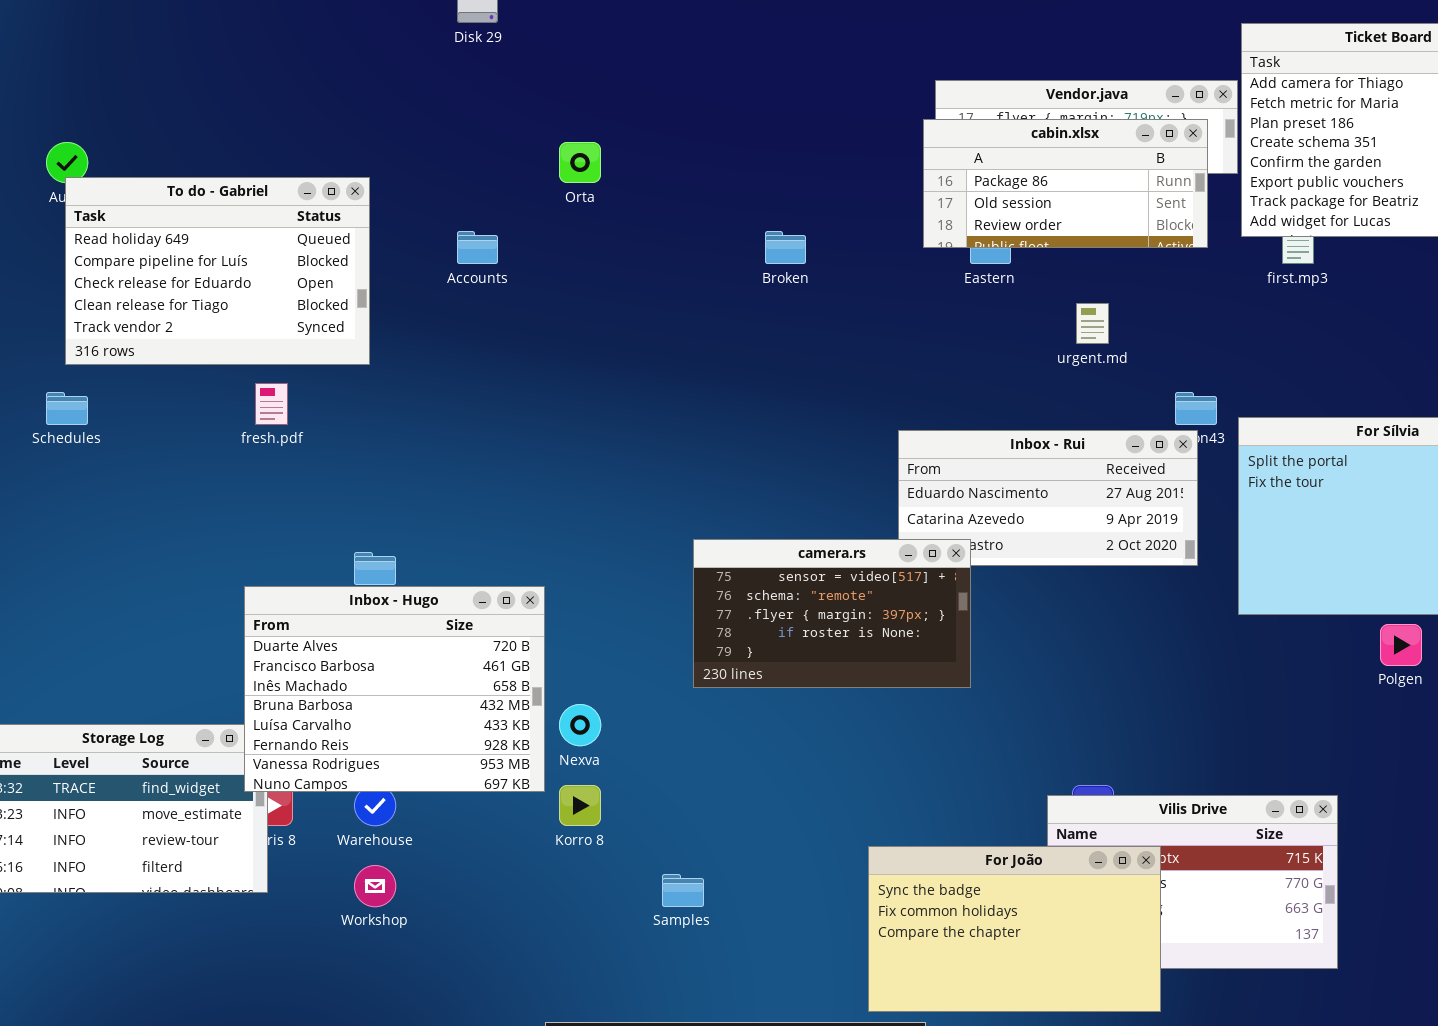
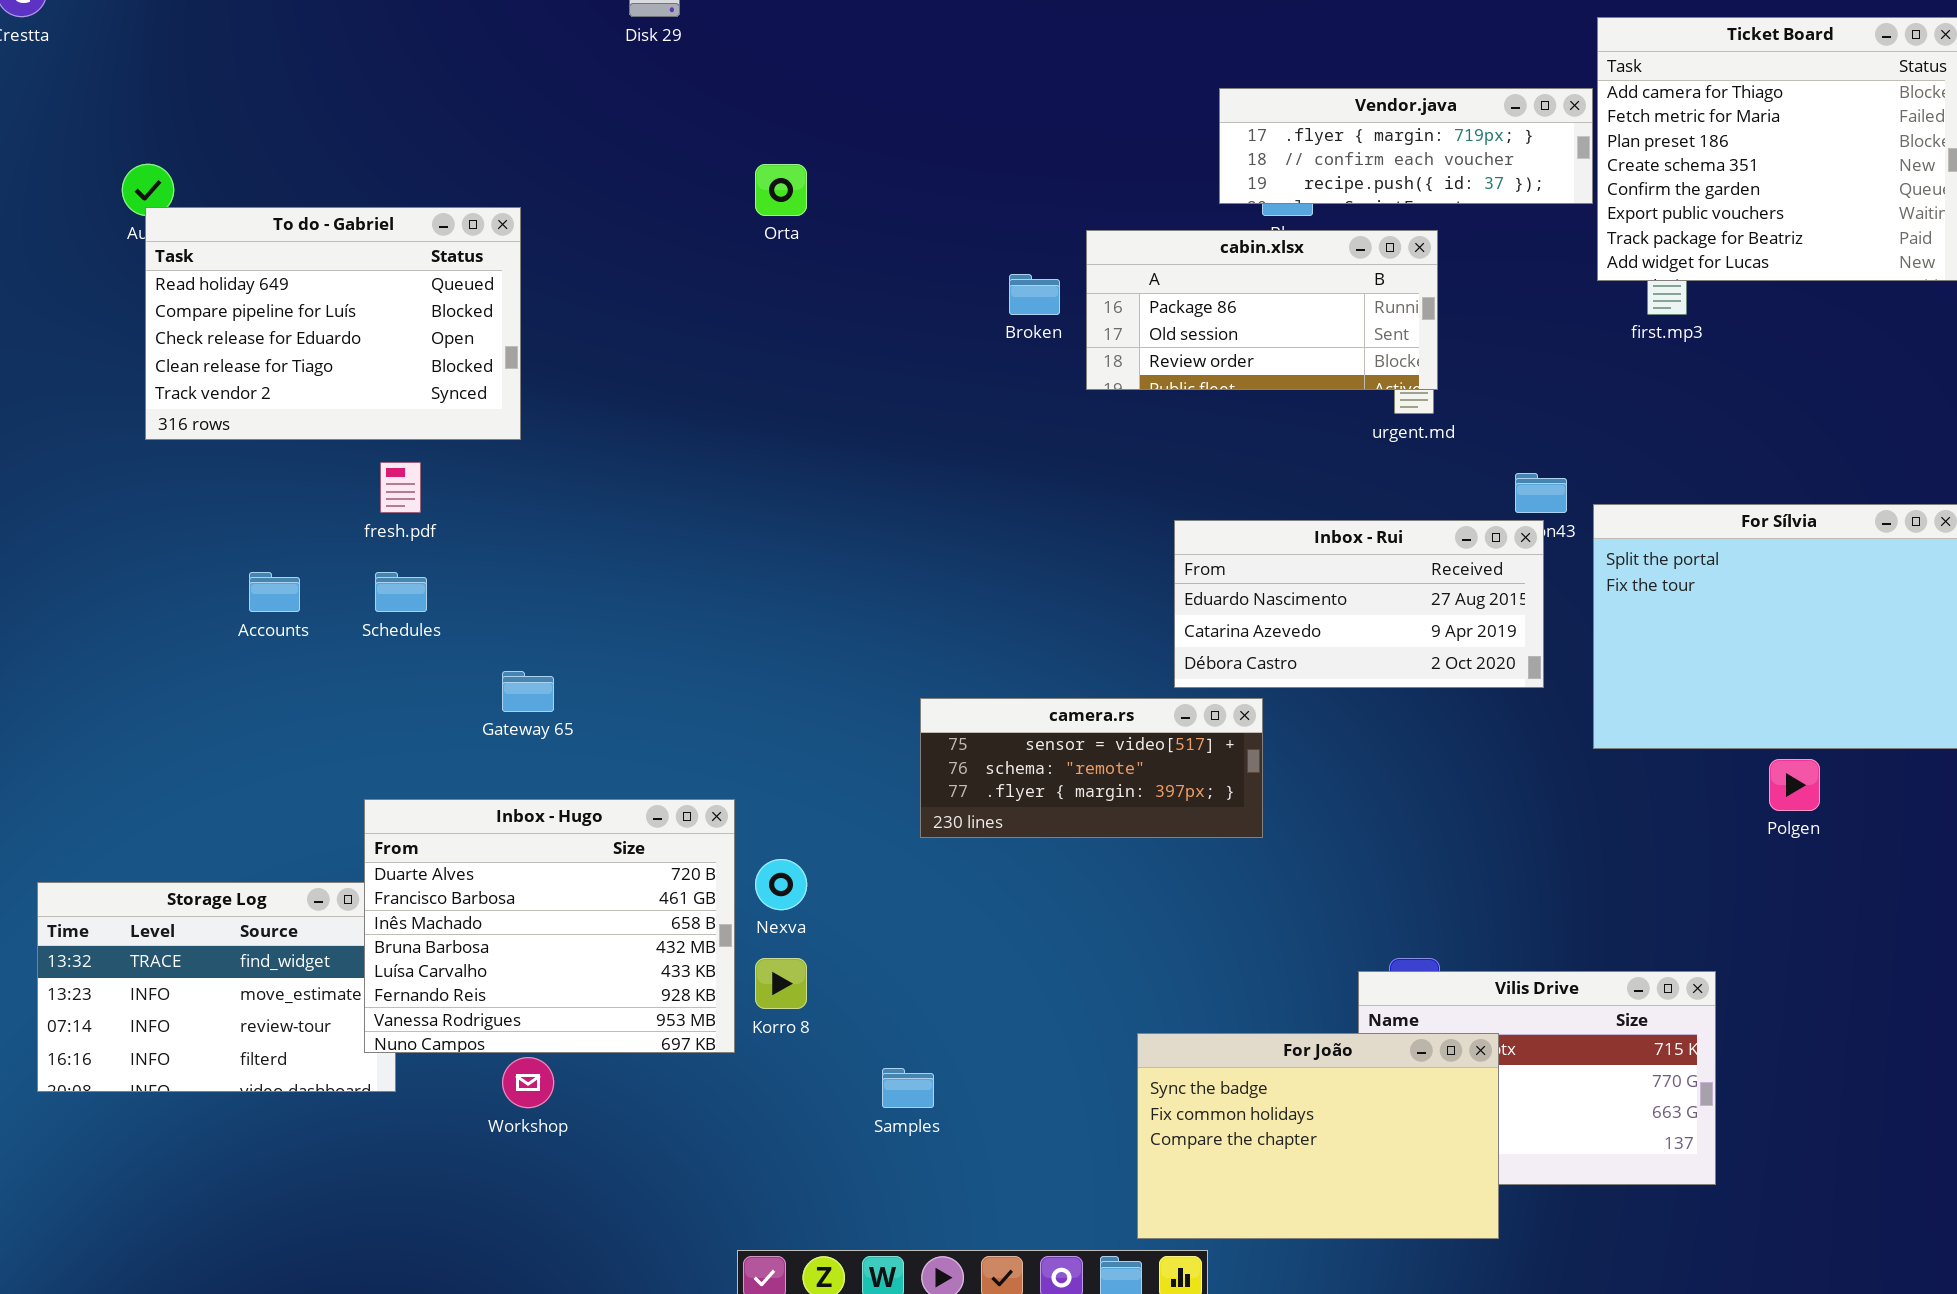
cabin.xlsx: [923,119,1208,248] -> [1086,230,1438,390], moved
Accounts: [457,231,498,264] -> [249,572,300,612], moved
Schedules: [46,392,88,425] -> [375,572,427,612], moved
camera.rs: [693,539,971,688] -> [920,698,1263,838], resized
Inbox - Hugo: [244,586,545,792] -> [364,799,735,1053], moved

